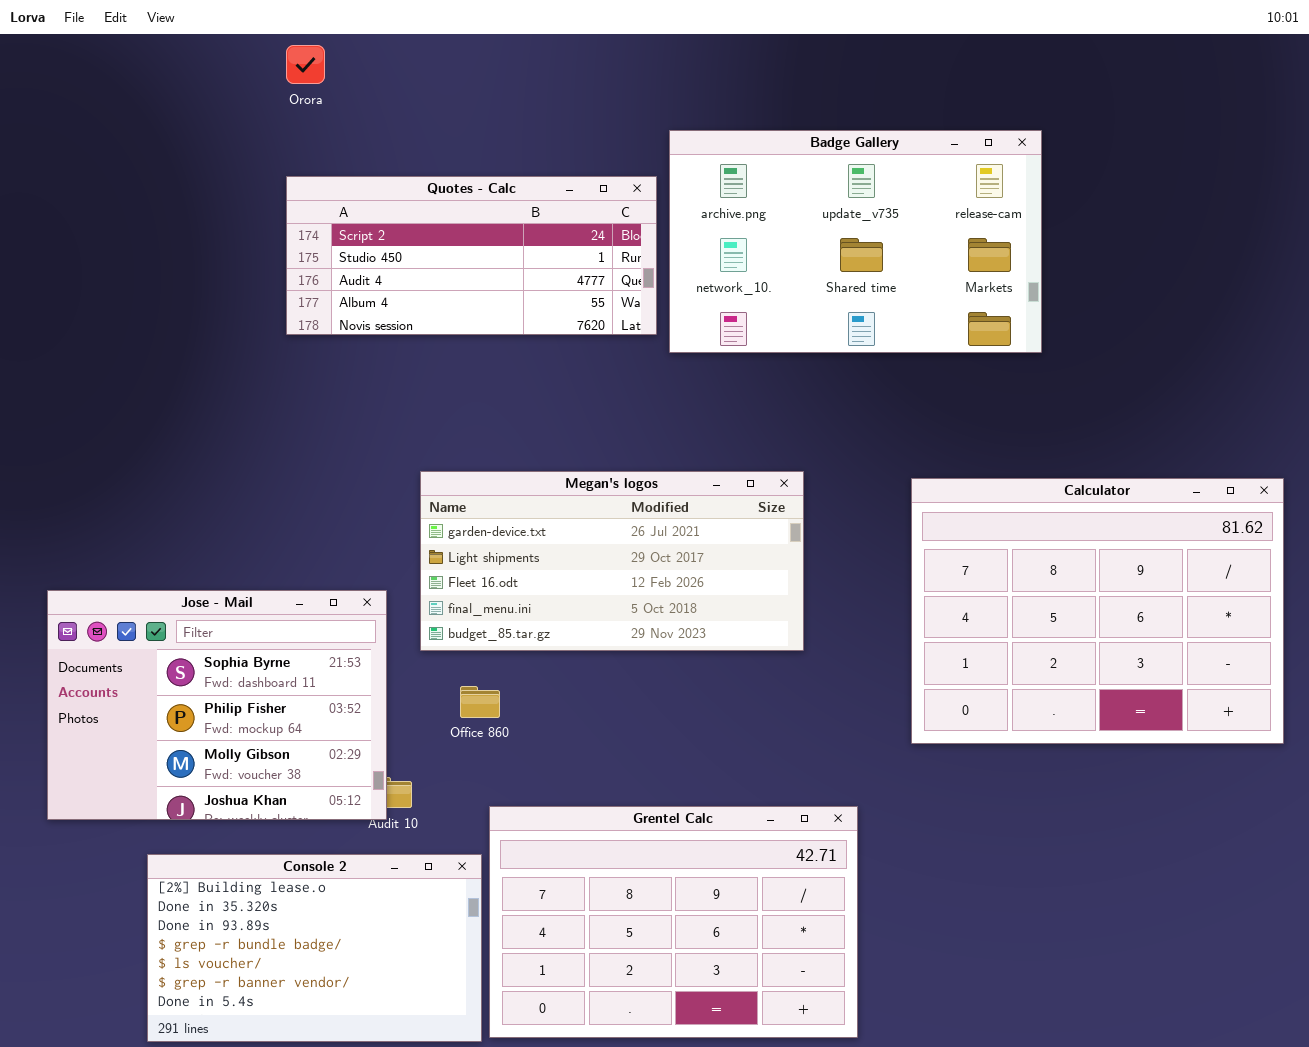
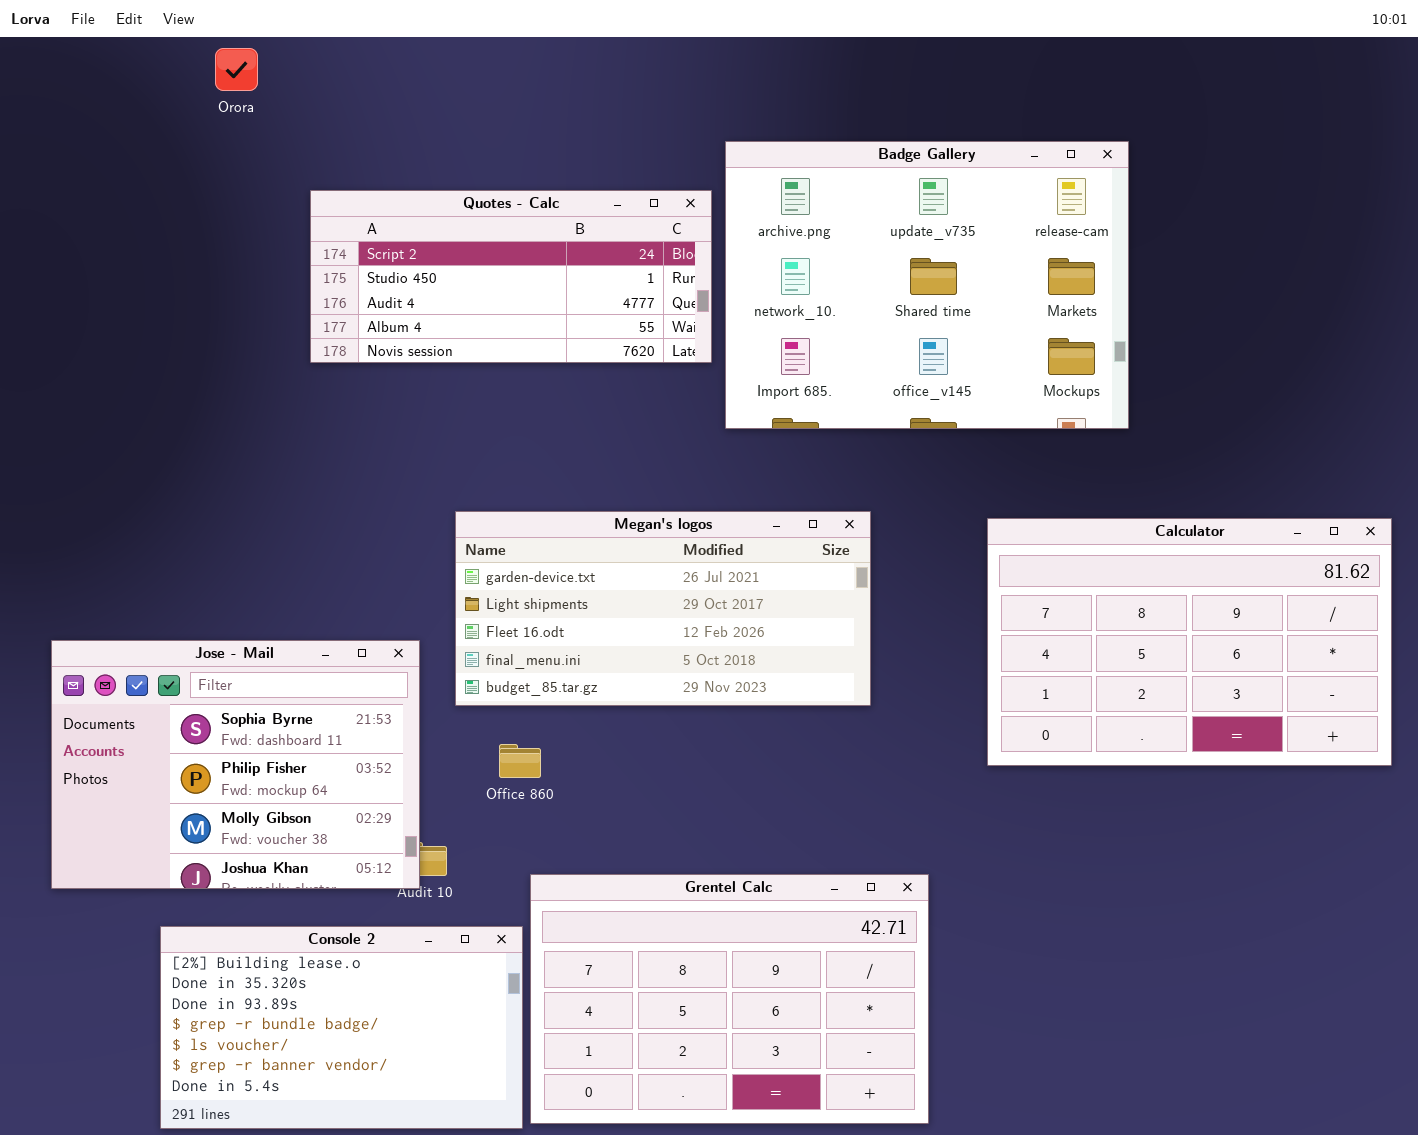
Orora: [286,45,325,84] -> [215,48,258,91], moved
Badge Gallery: [669,130,1042,353] -> [725,141,1129,429], resized
Calculator: [911,478,1284,744] -> [987,518,1392,766], resized

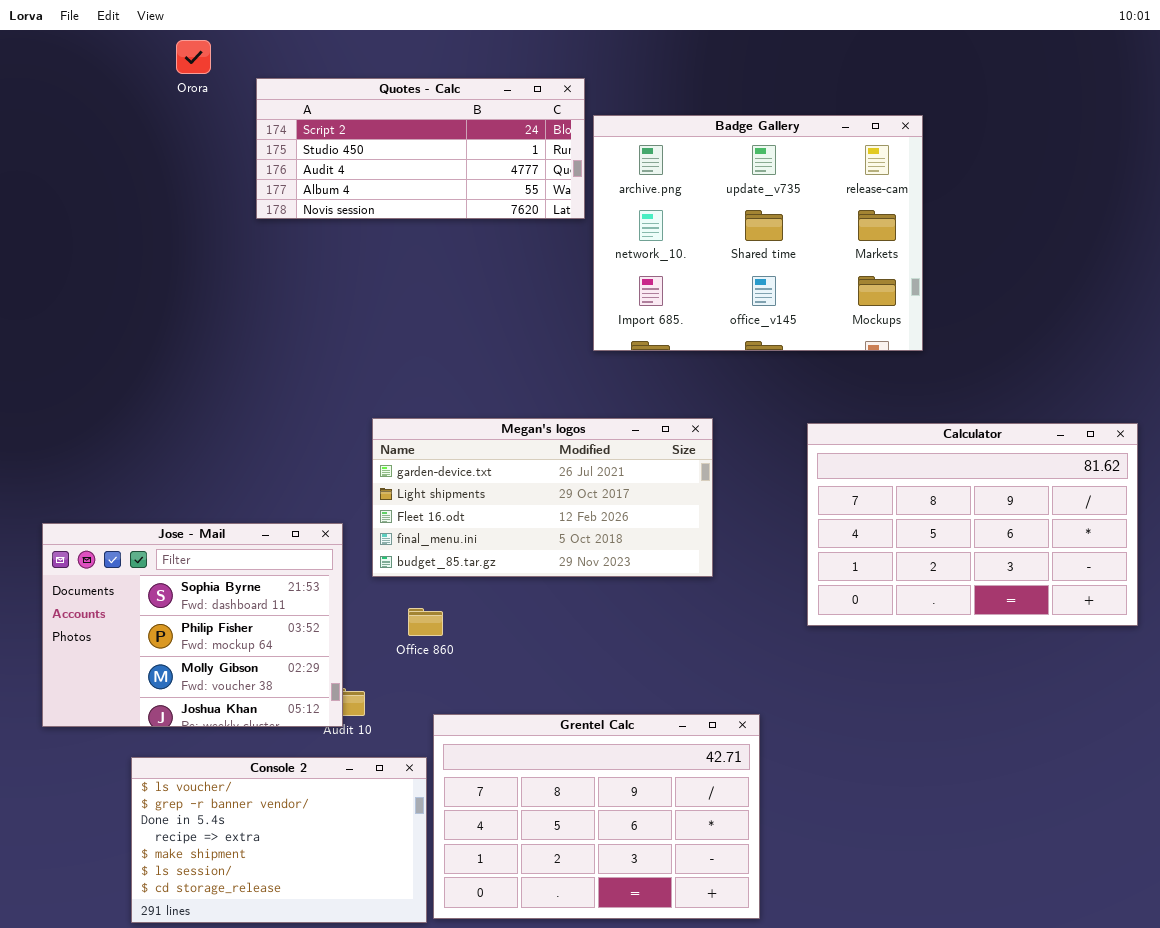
Quotes - Calc: [310,190,712,363] -> [256,78,585,219], moved
Console 2: [160,926,523,1129] -> [131,757,427,923], scrolled down 4 rows

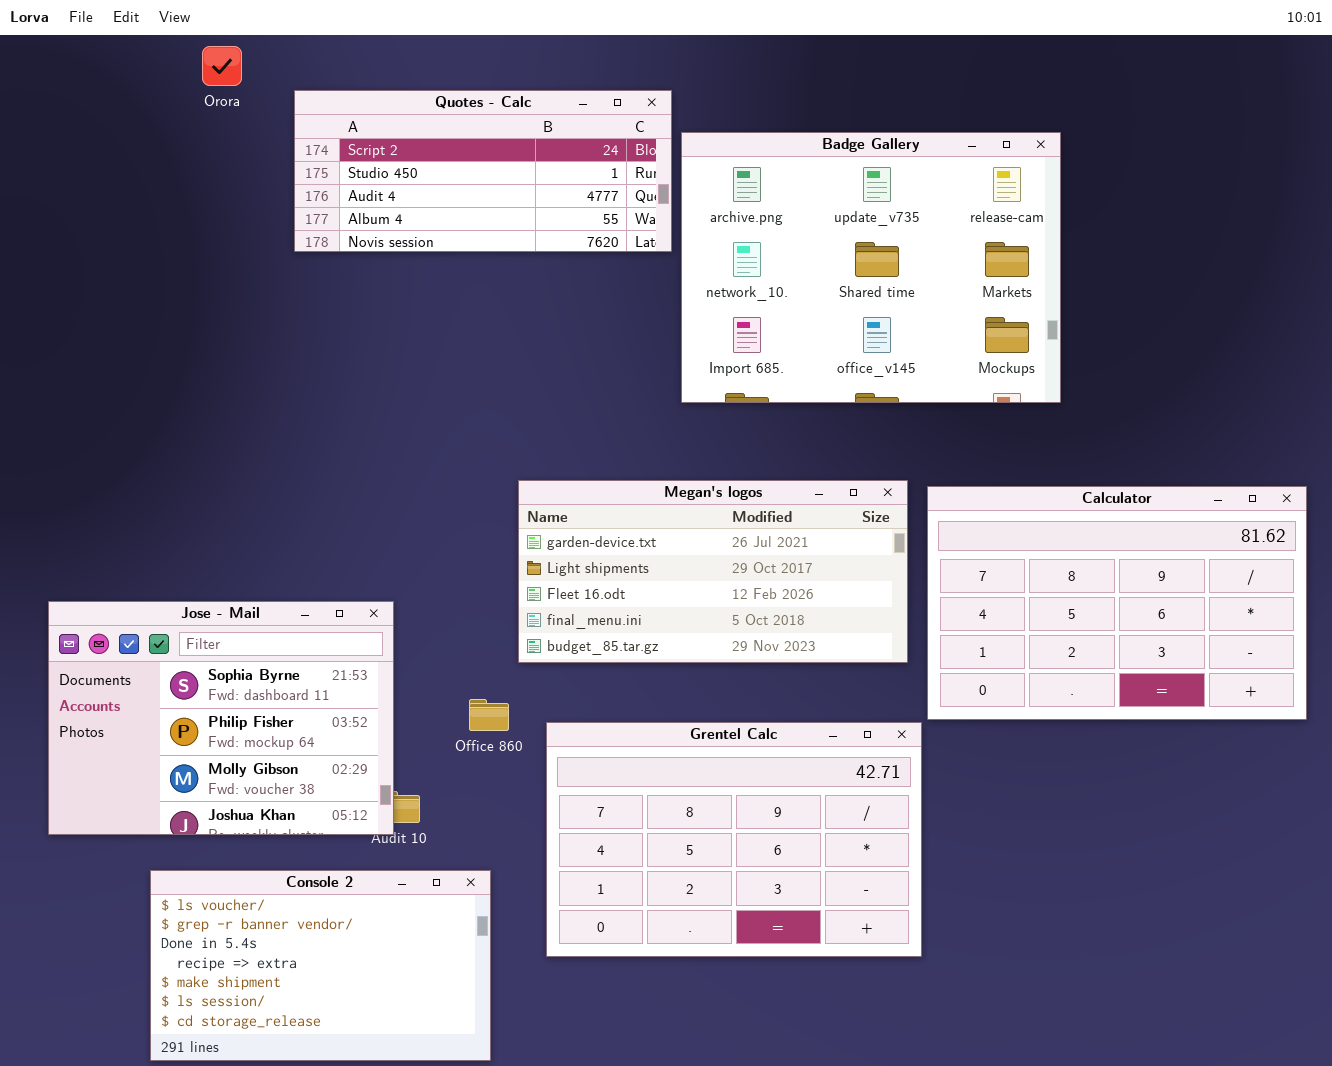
Megan's logos: [372,418,713,577] -> [518,480,908,663], moved
Grentel Calc: [433,714,760,919] -> [546,722,922,957], moved

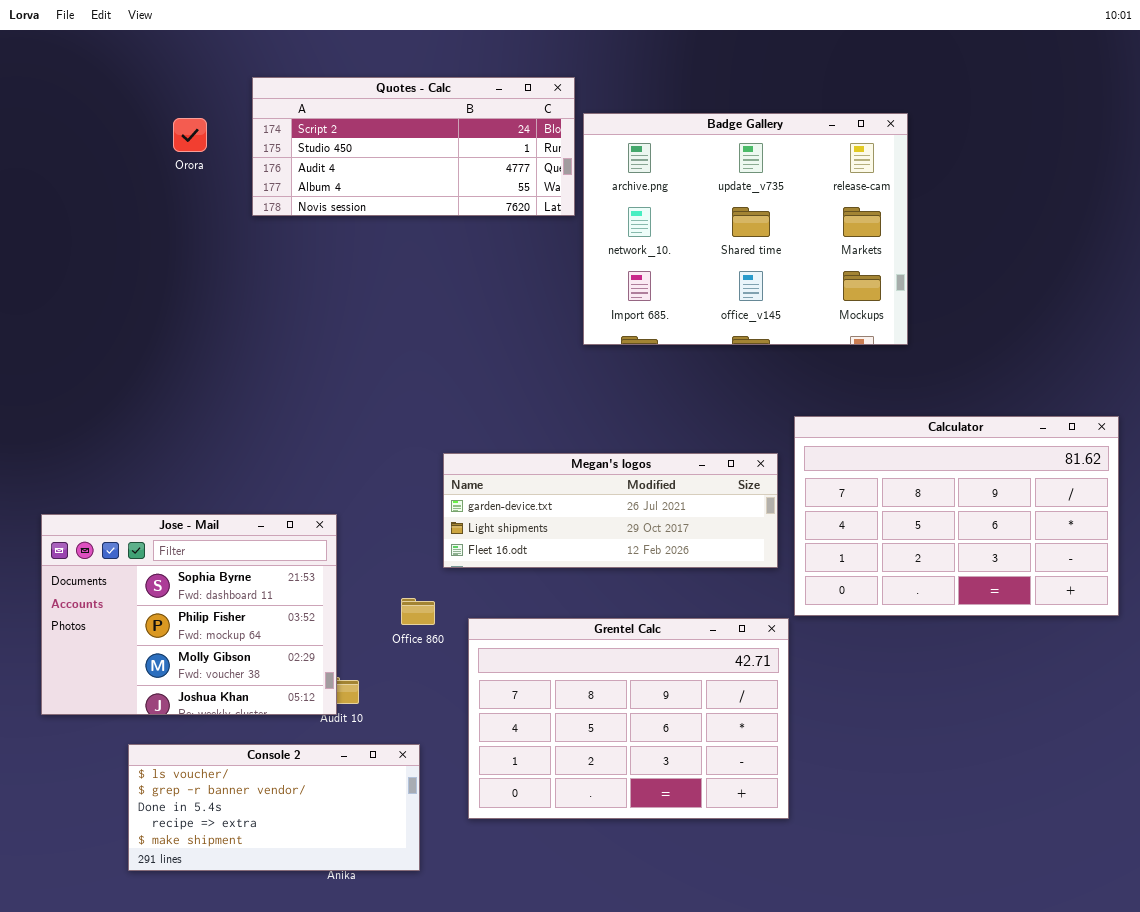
Orora: [202,46,242,86] -> [173,118,207,152], moved
Megan's logos: [518,480,908,663] -> [443,453,778,568], resized
Console 2: [150,870,491,1061] -> [128,744,420,871], resized

